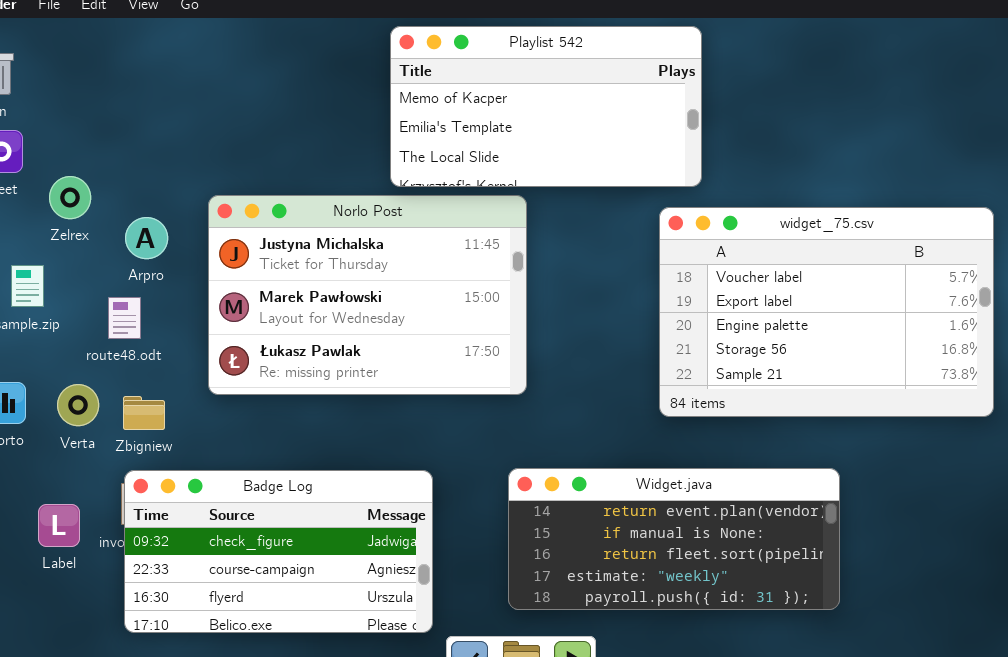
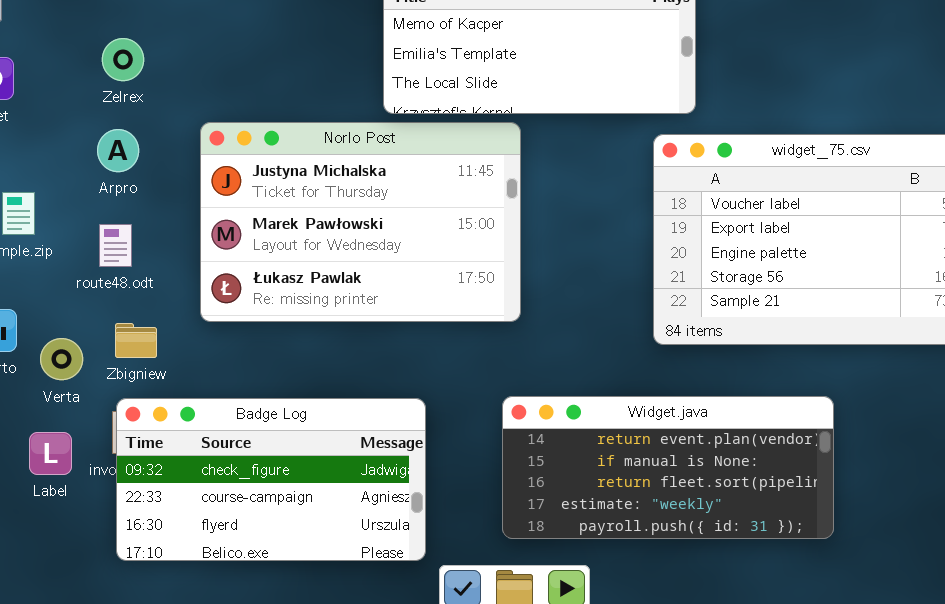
Zelrex: [49,176,91,219] -> [102,38,144,81], moved
Arpro: [125,217,168,259] -> [97,129,139,172], moved
Verta: [57,384,99,426] -> [40,338,83,380], moved

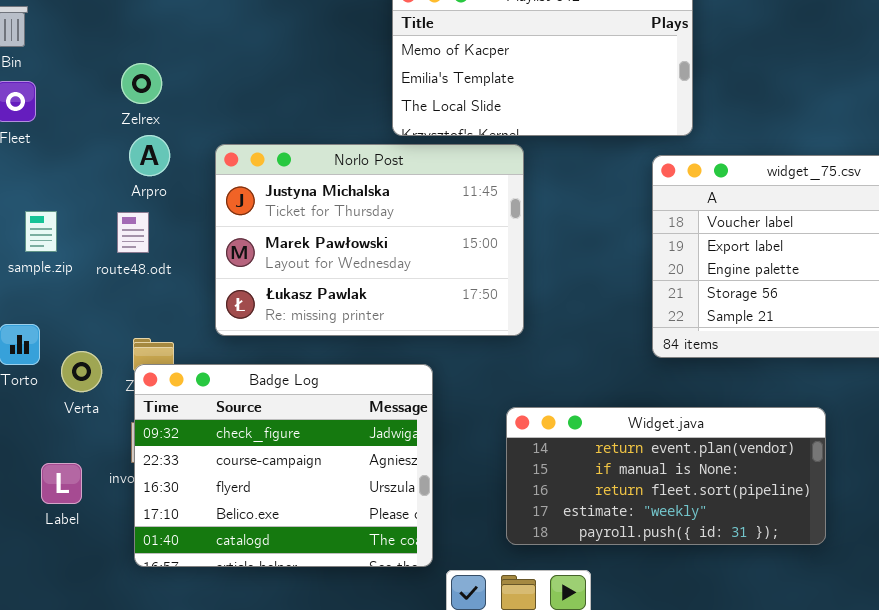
Arpro: [97,129,139,172] -> [129,135,170,176], moved
route48.odt: [99,224,132,267] -> [117,212,149,253], moved
Badge Log: [116,398,426,561] -> [134,364,433,567], resized
Label: [29,432,72,475] -> [41,463,82,504], moved

